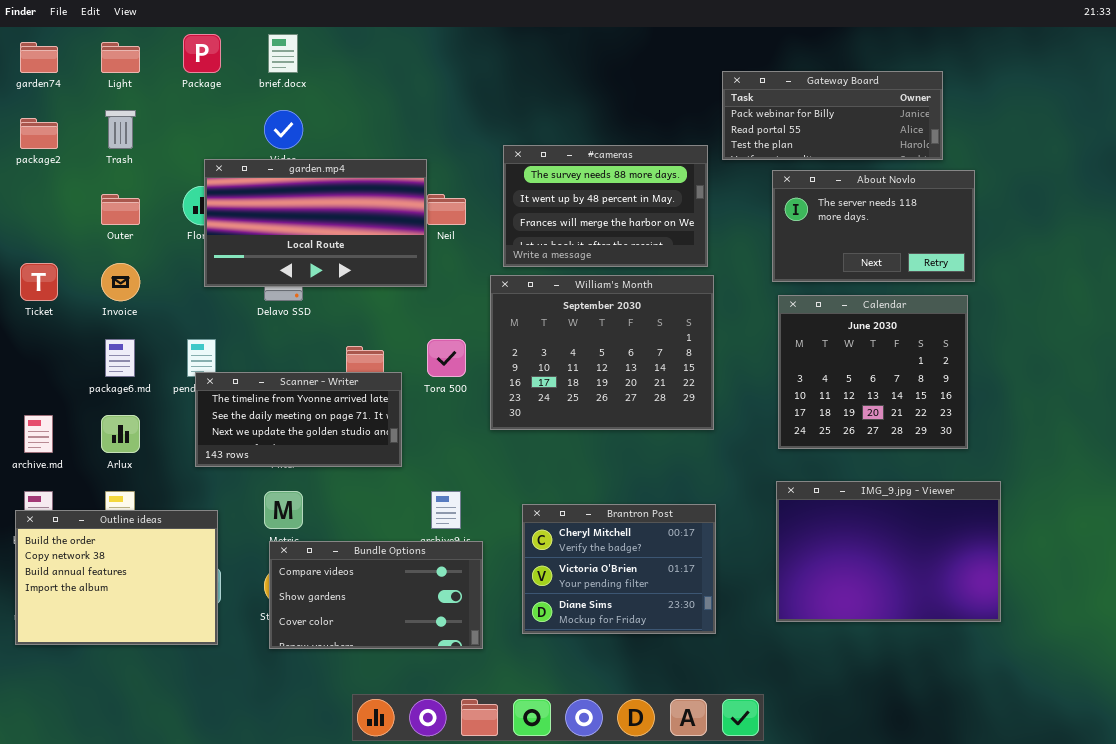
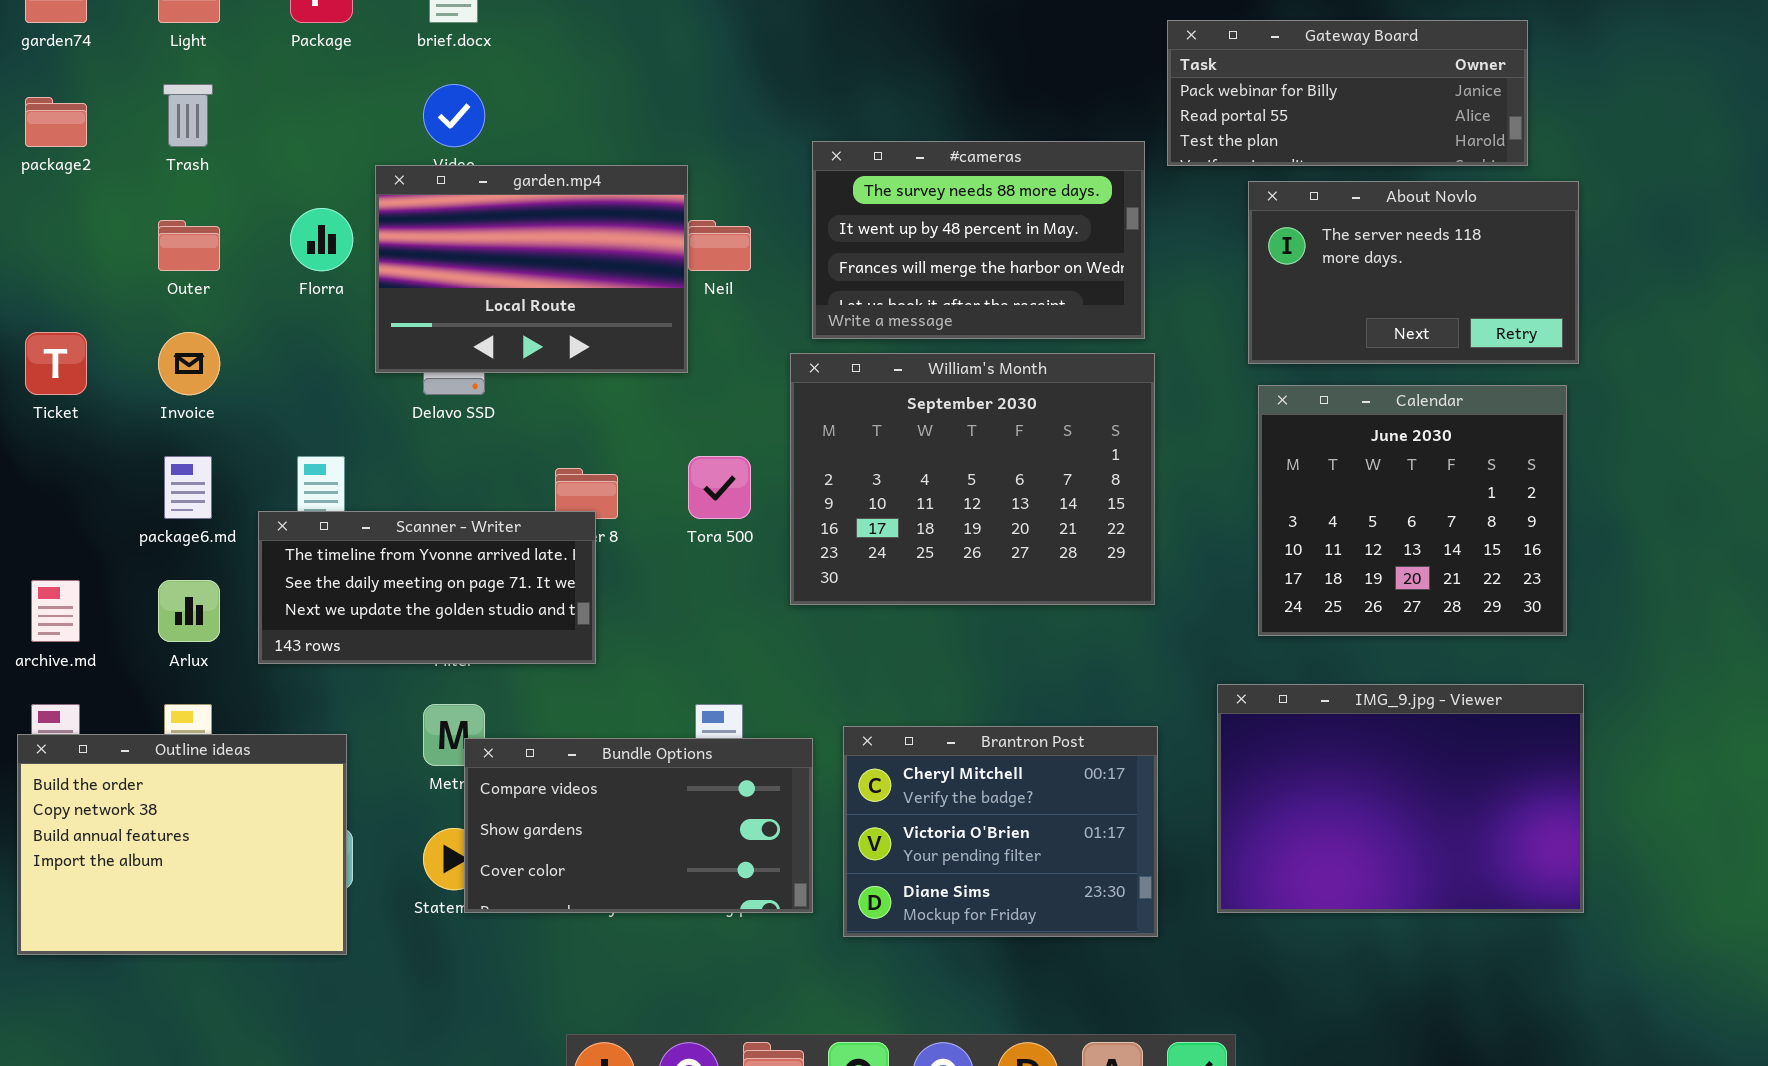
garden.mp4: [204,159,427,287] -> [375,165,688,373], resized
Scanner - Writer: [195,372,402,467] -> [258,511,596,664], moved
IMG_9.jpg - Viewer: [776,481,1001,622] -> [1217,684,1584,913], moved
Bundle Options: [269,541,483,649] -> [464,738,813,913], moved

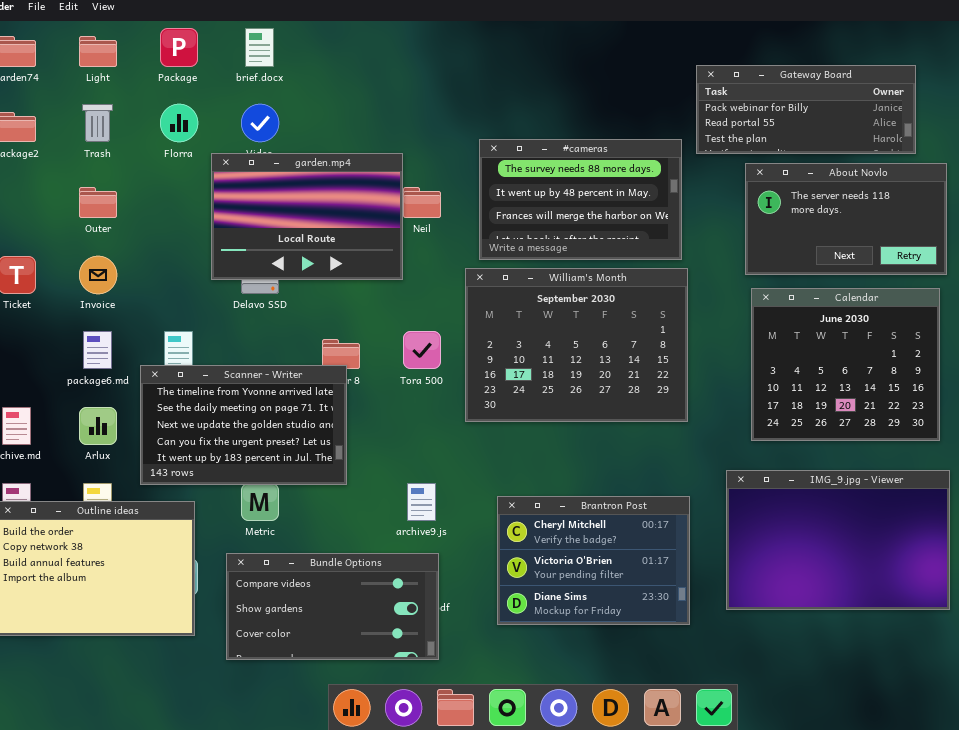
Florra: [290,208,353,271] -> [160,104,198,142], moved
Scanner - Writer: [258,511,596,664] -> [140,365,347,485], resized
Bundle Options: [464,738,813,913] -> [226,553,439,660], moved

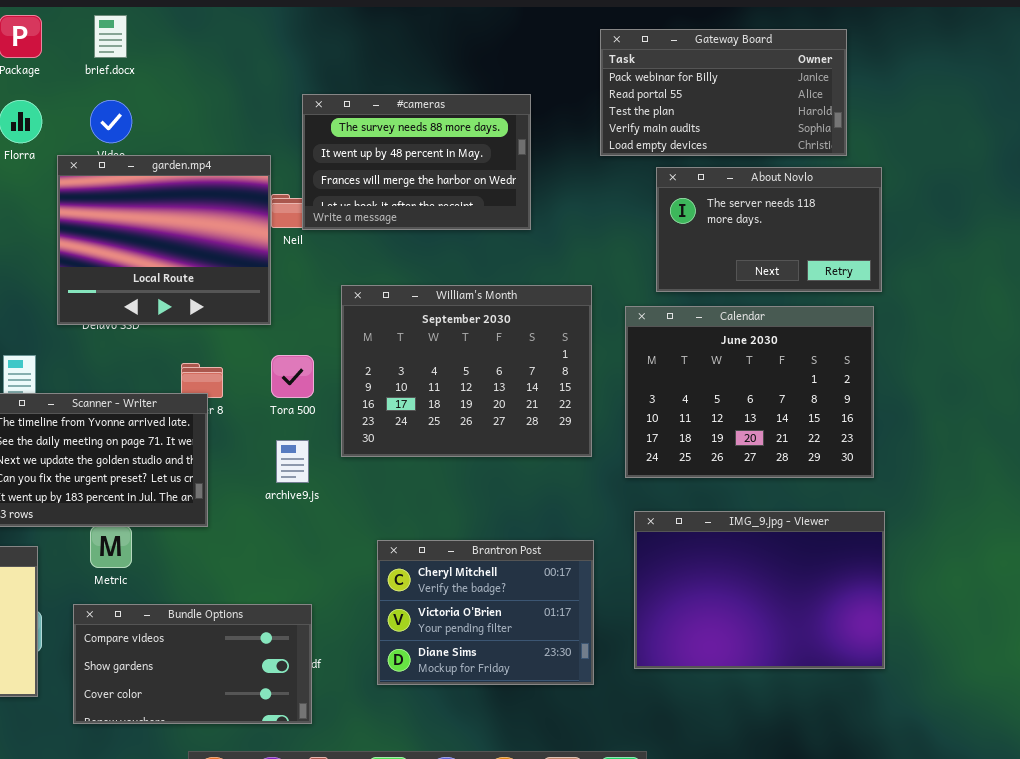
Gateway Board: [696,65,916,154] -> [600,29,847,156], resized
#cameras: [479,139,682,260] -> [302,94,531,230], moved
garden.mp4: [211,153,403,280] -> [57,155,271,325], resized
Calendar: [751,288,940,441] -> [625,306,874,478], resized
archive9.js: [407,483,436,521] -> [276,440,309,483], moved

